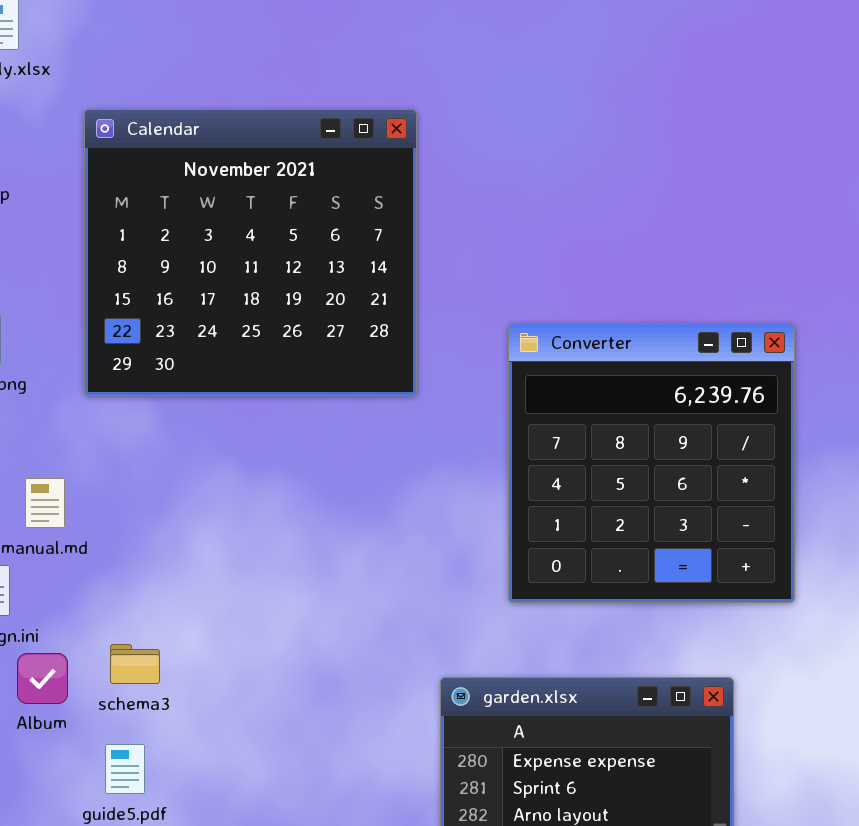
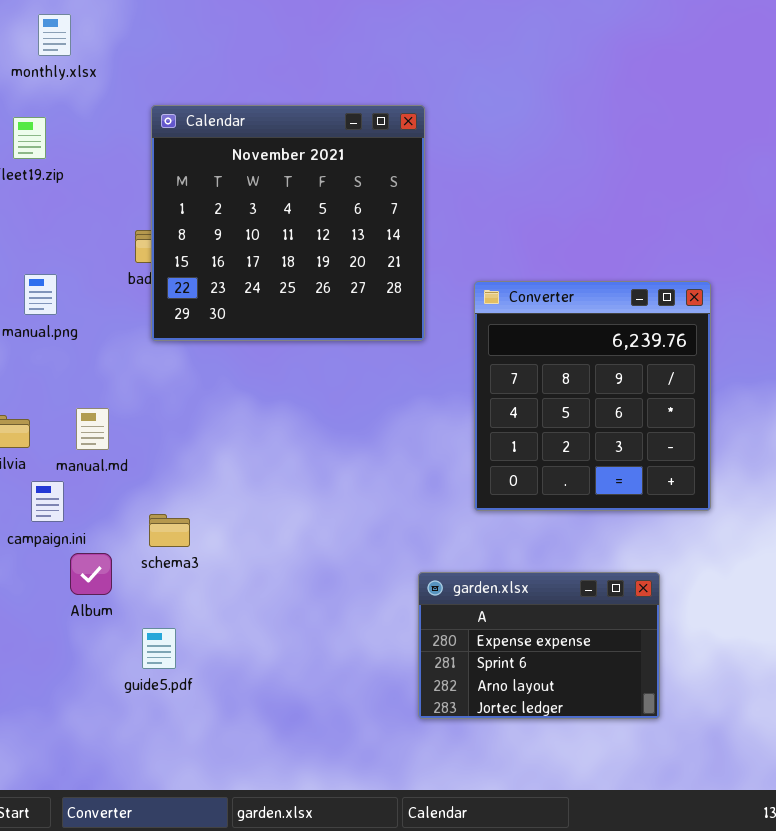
Calendar: [84,109,417,396] -> [151,105,425,341], moved
schema3: [110,644,160,684] -> [149,514,190,547], moved

